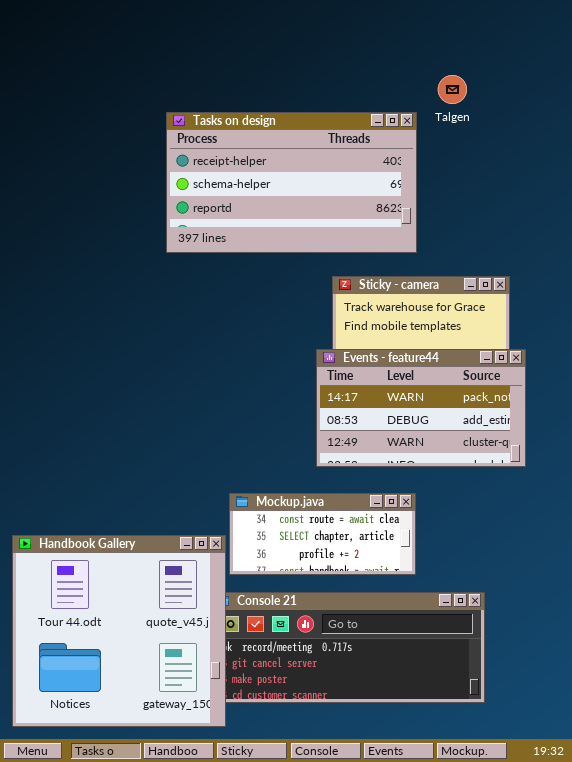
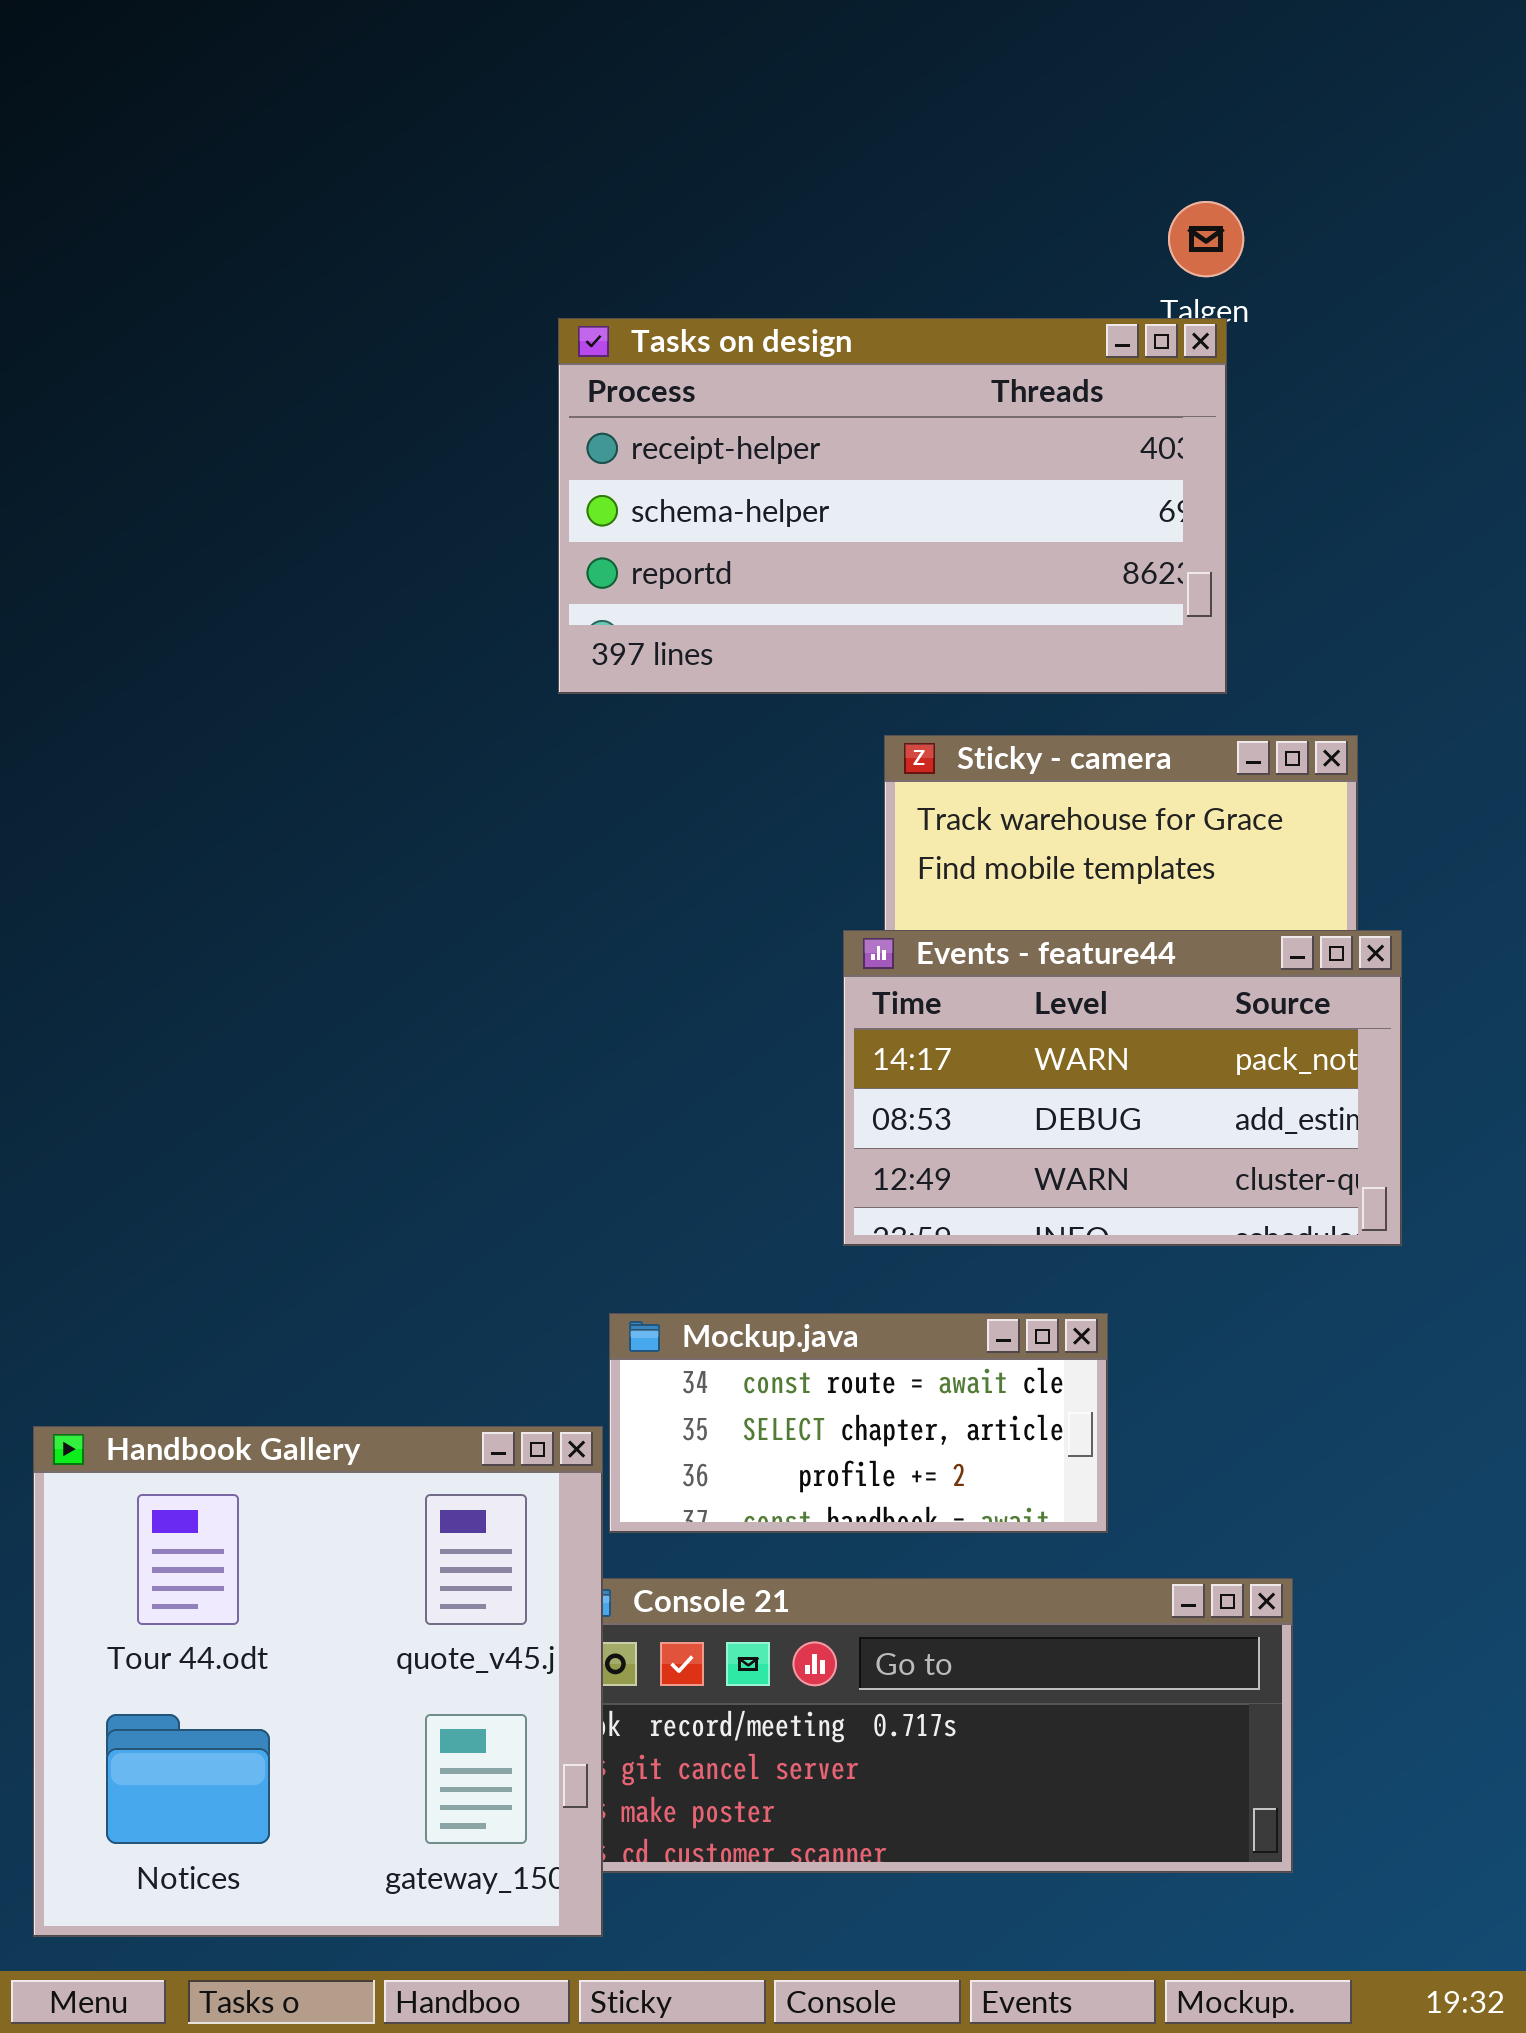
Tasks on design: [166,112,417,253] -> [558,318,1227,694], moved

